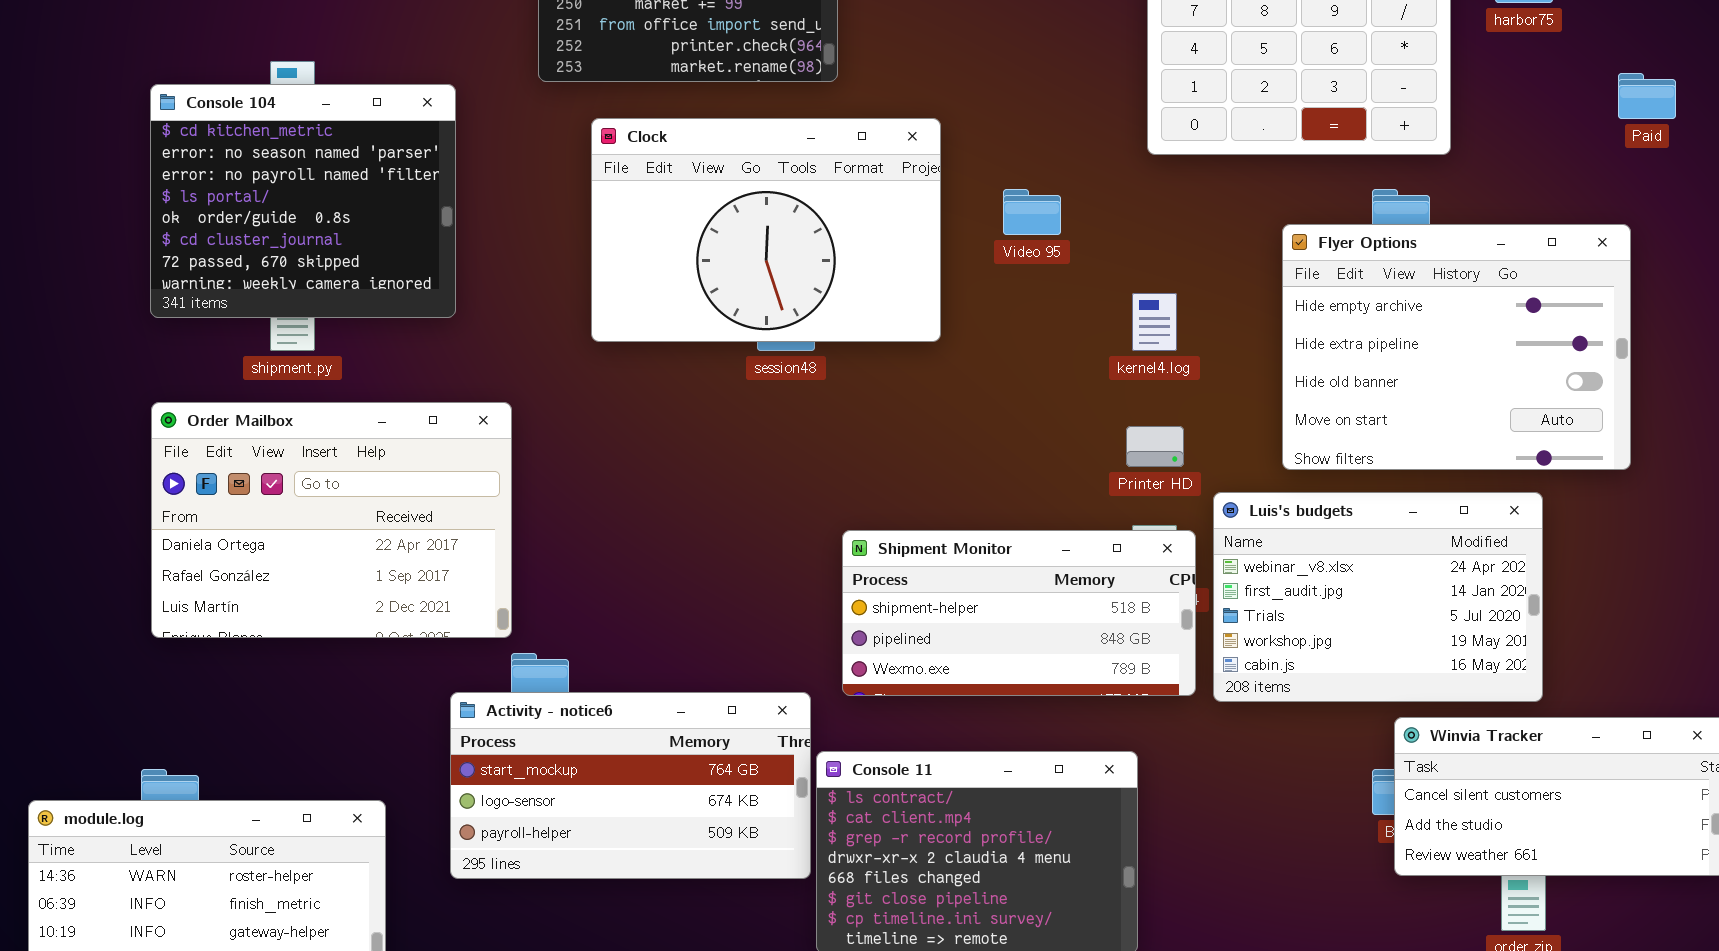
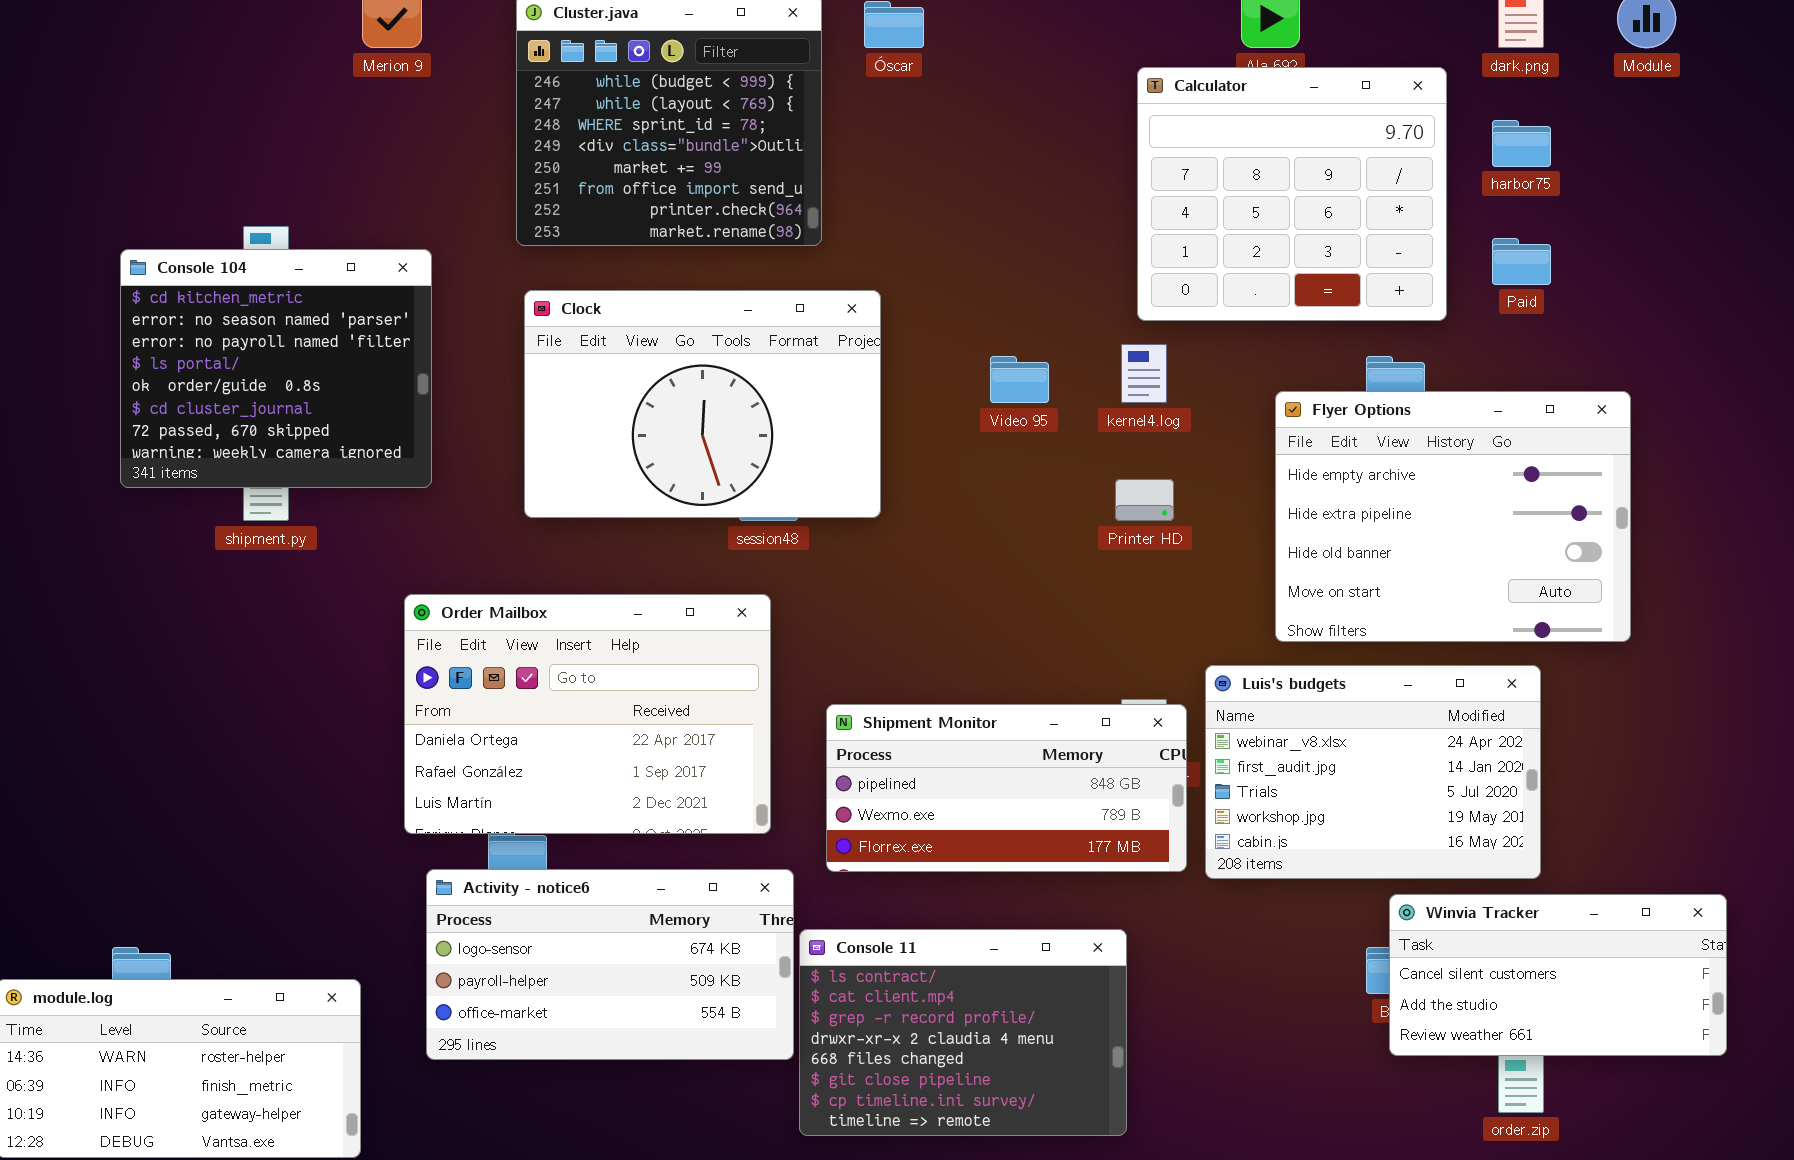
Paid: [1618,73,1676,119] -> [1492,238,1551,285], moved
Clock: [591,118,941,342] -> [524,290,881,518], moved
kernel4.log: [1132,293,1177,351] -> [1121,344,1167,403], moved
Order Mailbox: [151,402,512,638] -> [404,594,771,834], moved
Printer HD: [1126,426,1184,467] -> [1115,479,1174,521], moved
Shipment Monitor: [842,530,1196,696] -> [826,704,1187,872], scrolled down 1 row
Activity - notice6: [450,692,811,879] -> [426,869,794,1060], scrolled down 1 row

